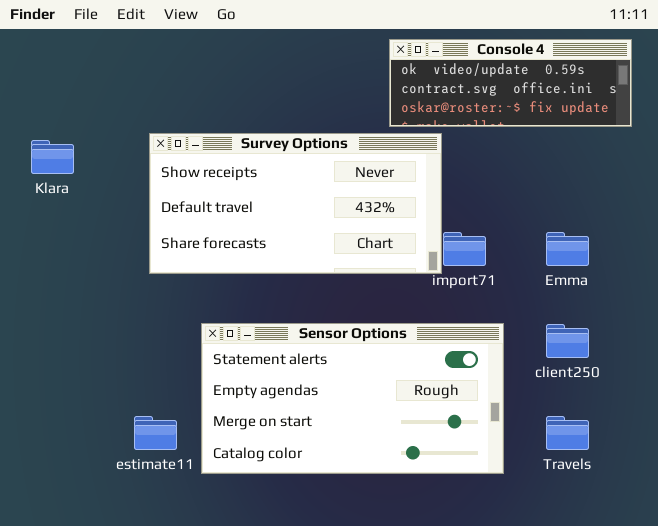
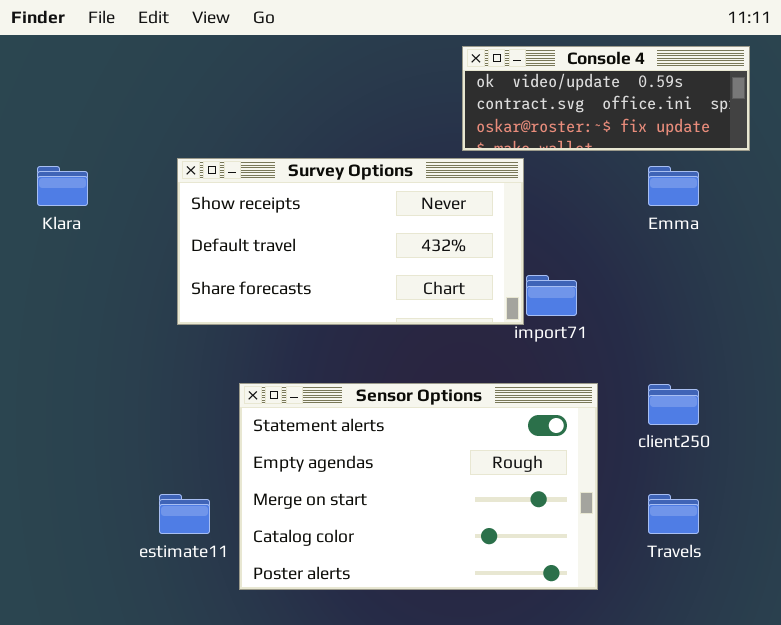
Emma: [546,232,589,266] -> [648,166,699,206], moved
Sensor Options: [201,323,504,474] -> [239,383,598,590], resized

